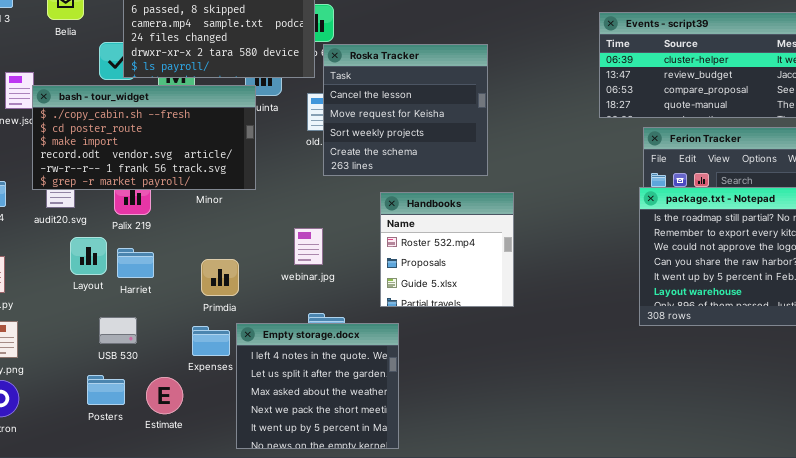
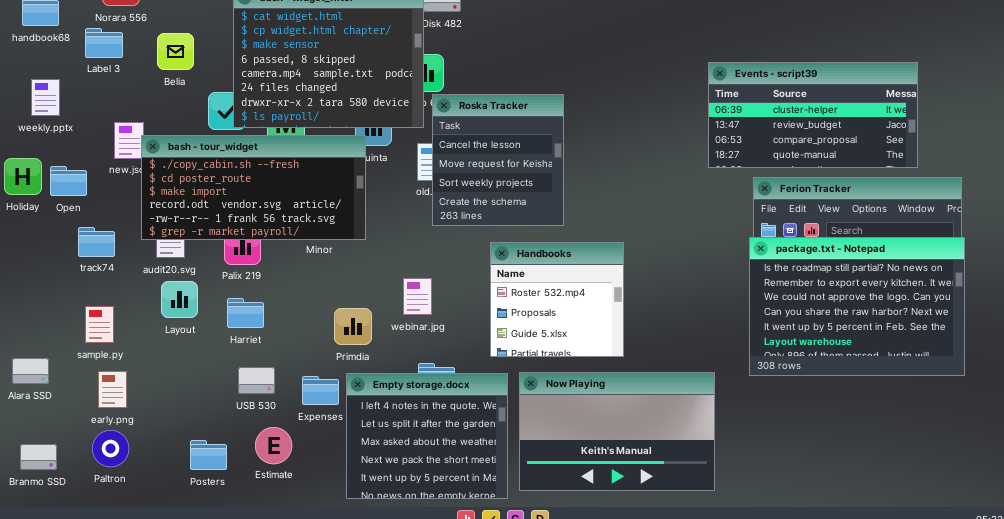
Roska Tracker: [323,44,488,176] -> [432,94,564,226], resized
Layout: [70,237,107,275] -> [161,281,198,318], moved
Primdia: [201,259,239,296] -> [334,308,372,345], moved
USB 530: [99,317,137,344] -> [238,367,275,394], moved
Now Playing: none -> [519,372,715,491], opened
Posters: [87,375,125,405] -> [190,440,227,470], moved

